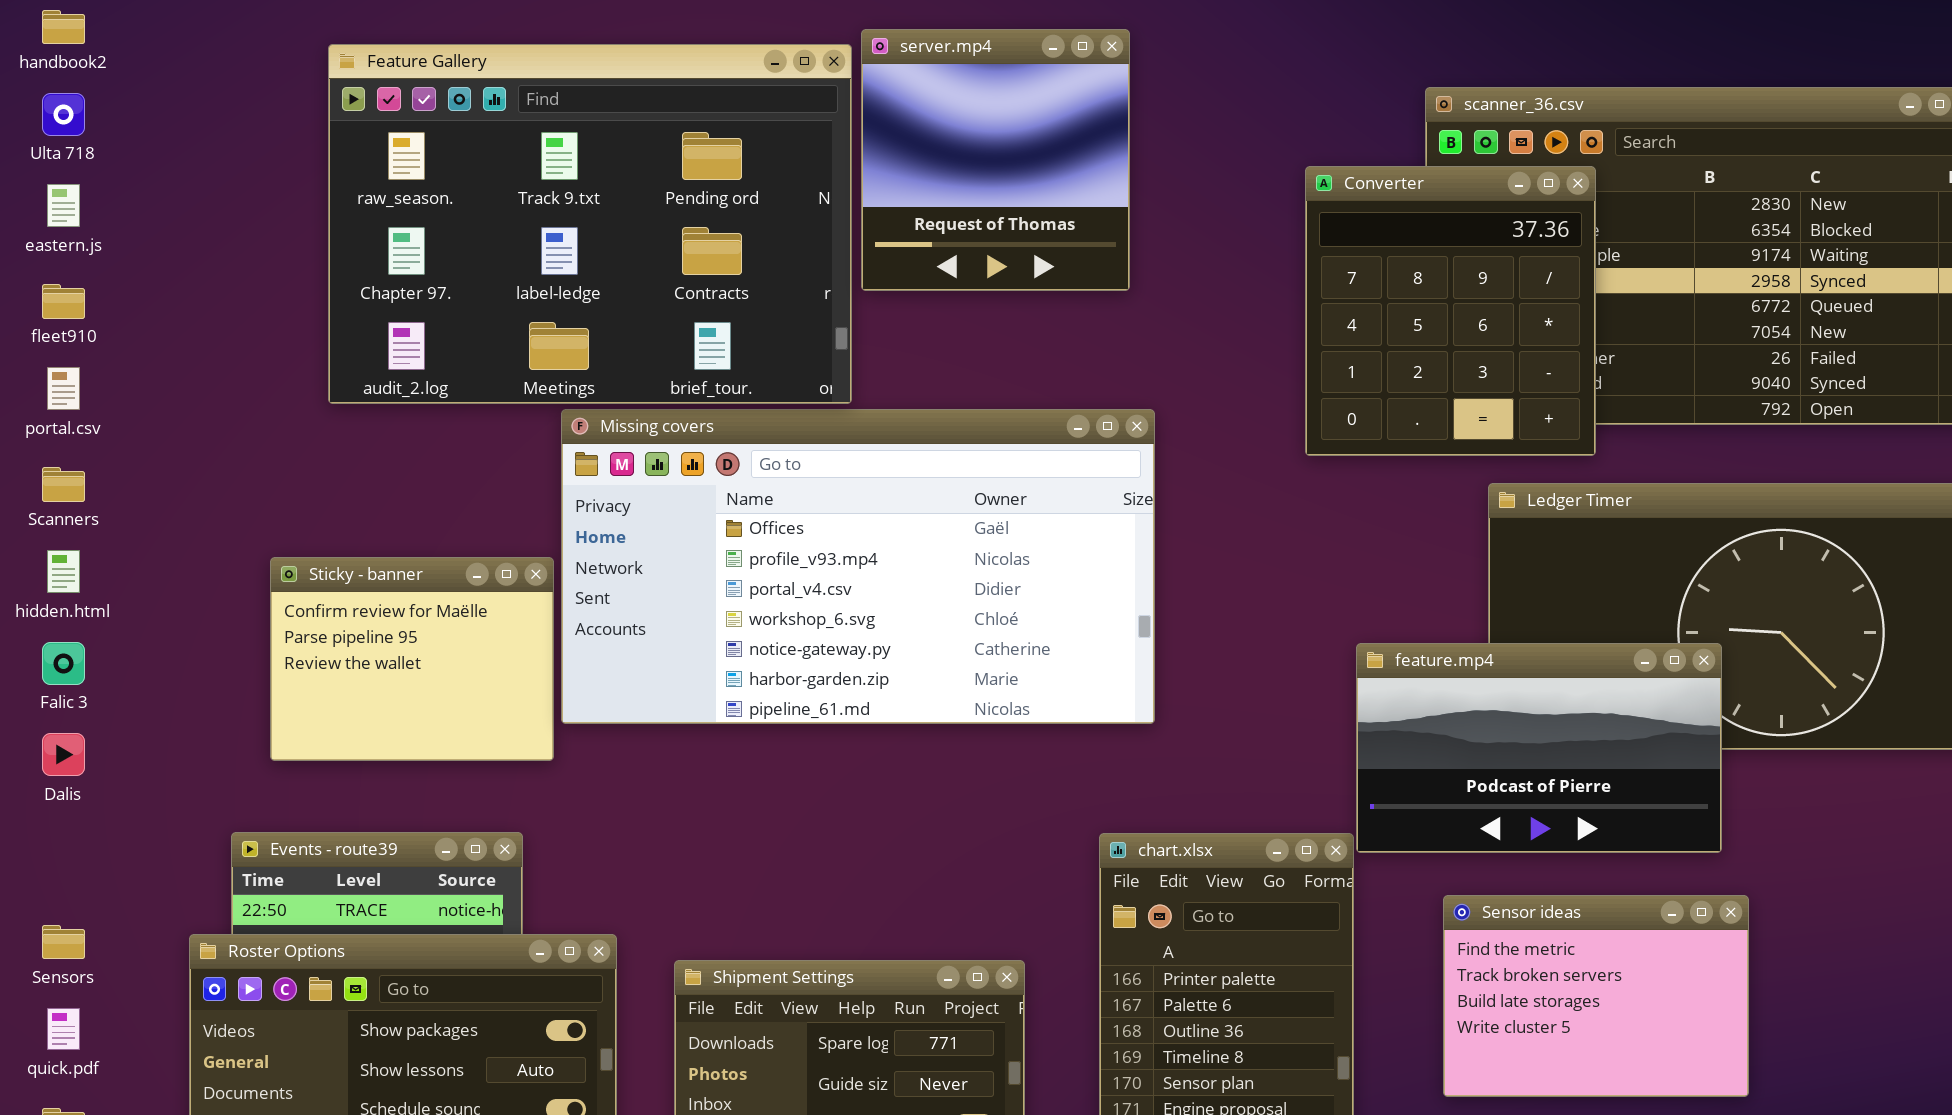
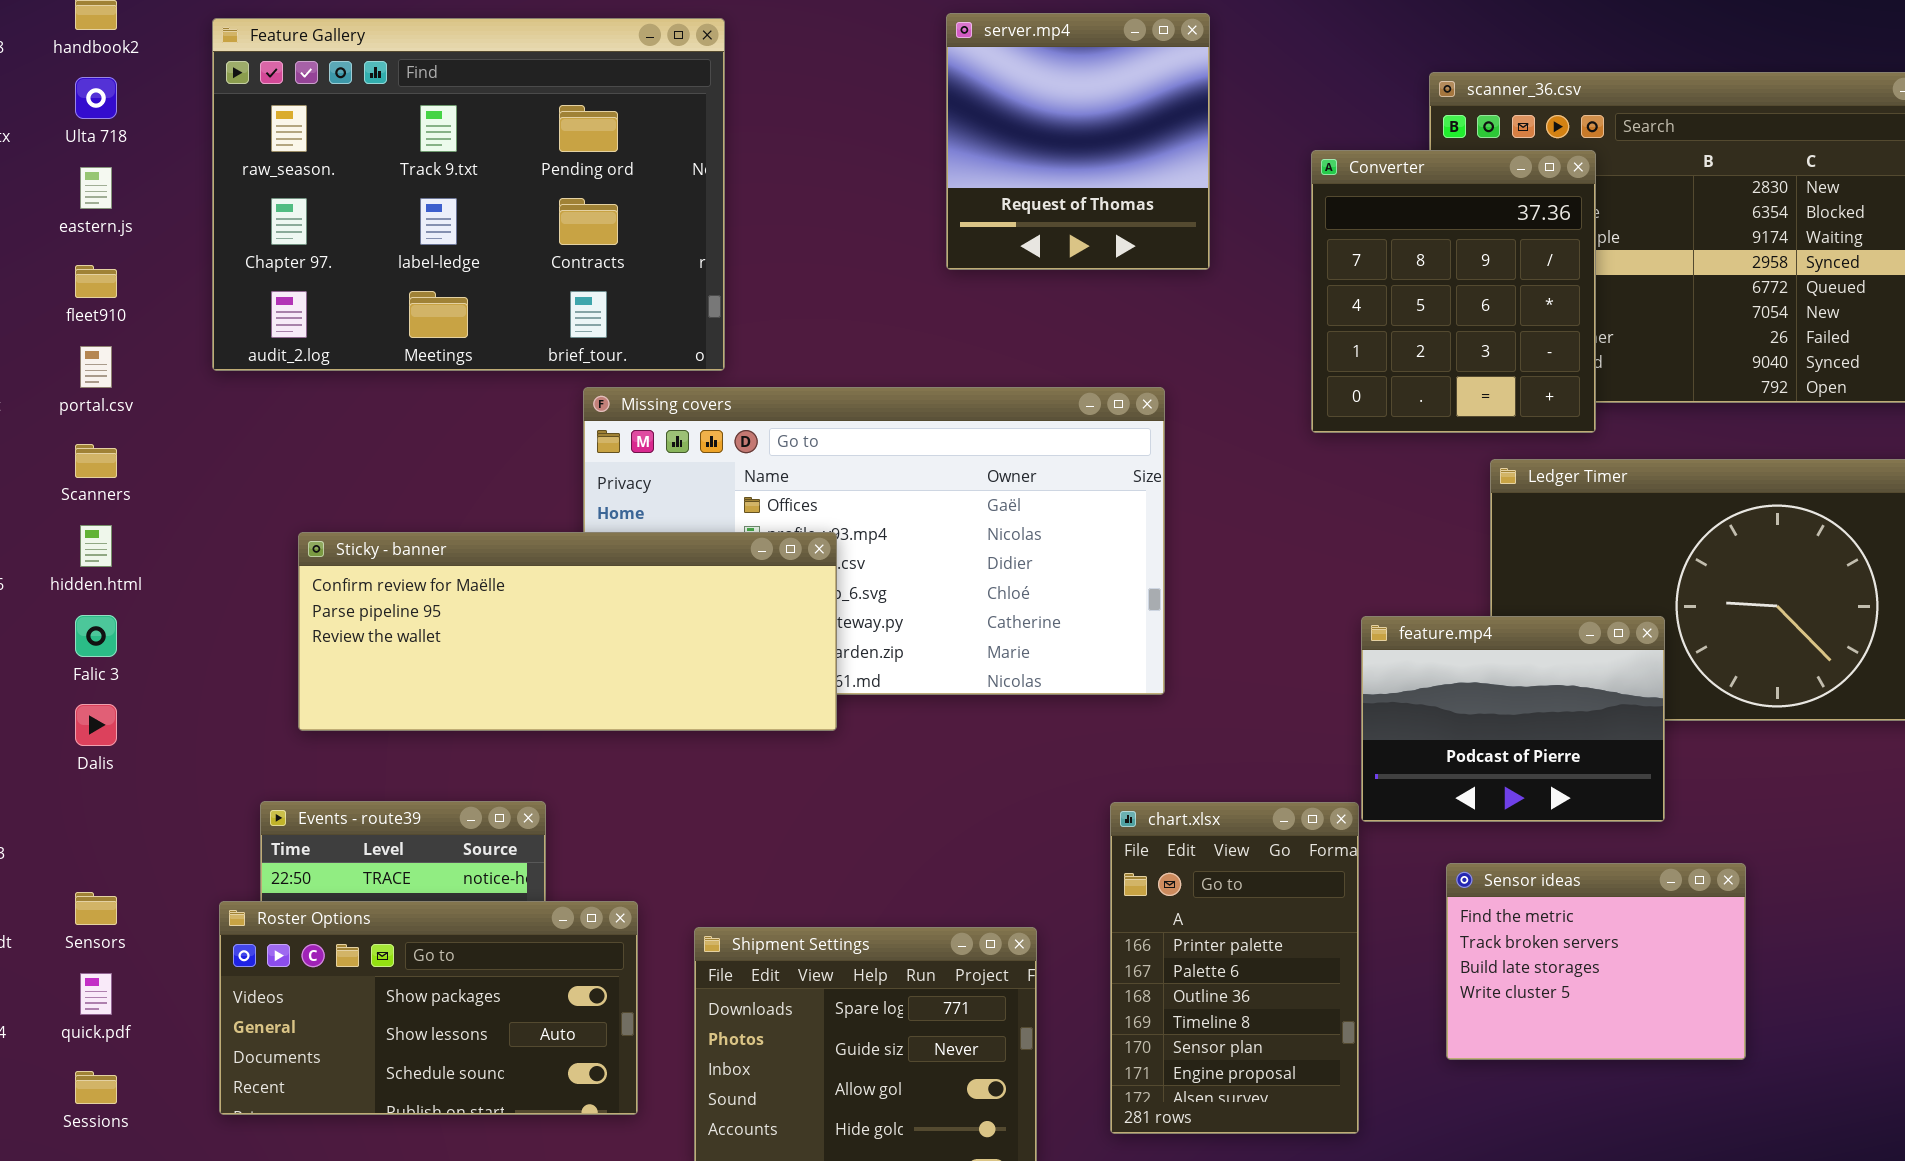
server.mp4: [861,29,1130,291] -> [946,13,1210,270], moved
Feature Gallery: [328,44,852,404] -> [212,18,725,371], moved
Sticky - banner: [270,557,554,761] -> [298,532,837,731], resized
feature.mp4: [1356,643,1722,853] -> [1361,616,1665,822], resized

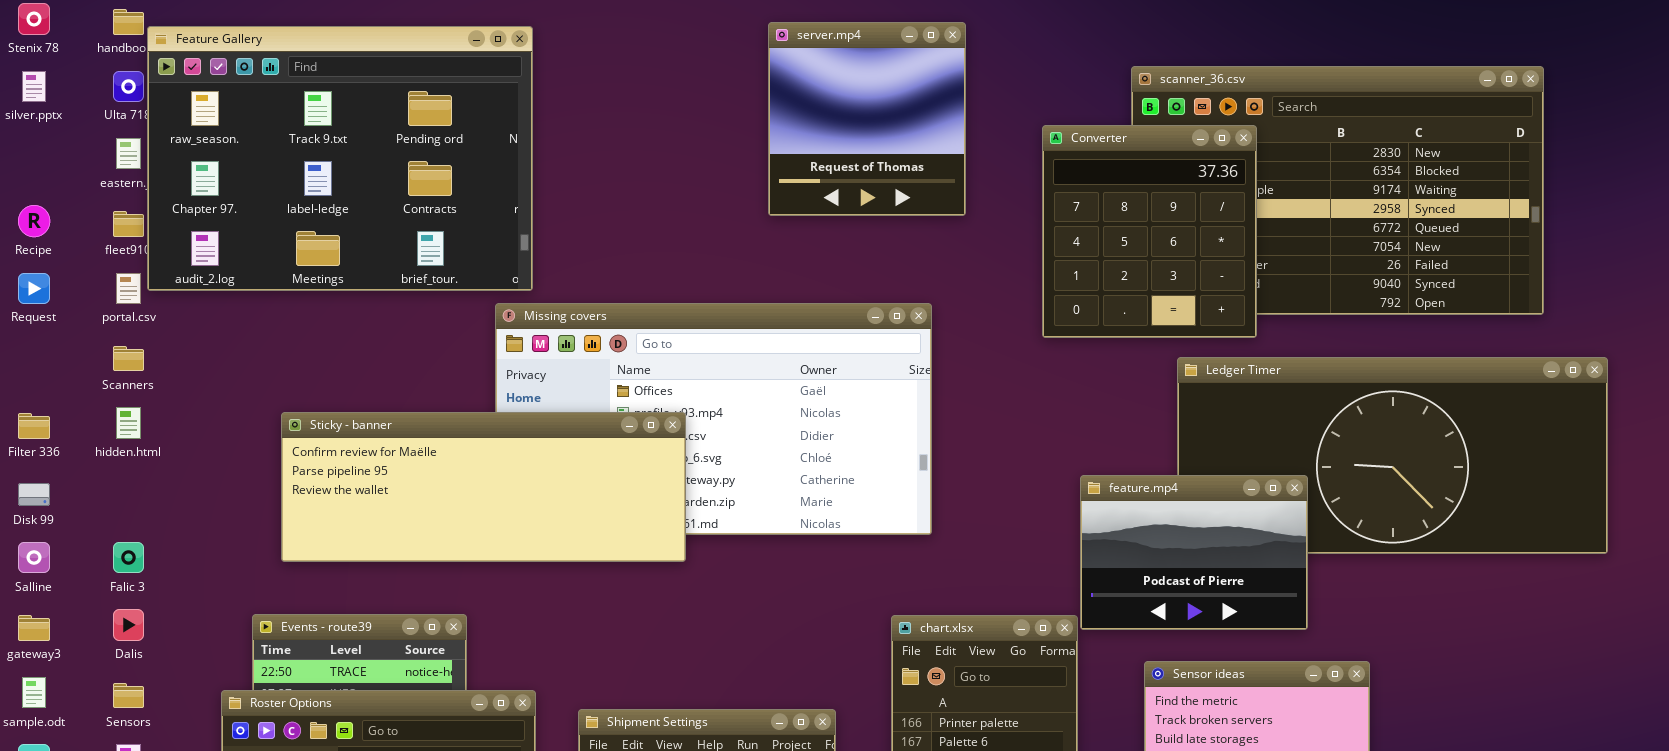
Feature Gallery: [212,18,725,371] -> [147,26,533,291], moved
Falic 3: [75,615,117,657] -> [113,542,144,573], moved
Dalis: [75,704,117,746] -> [113,609,144,641], moved

